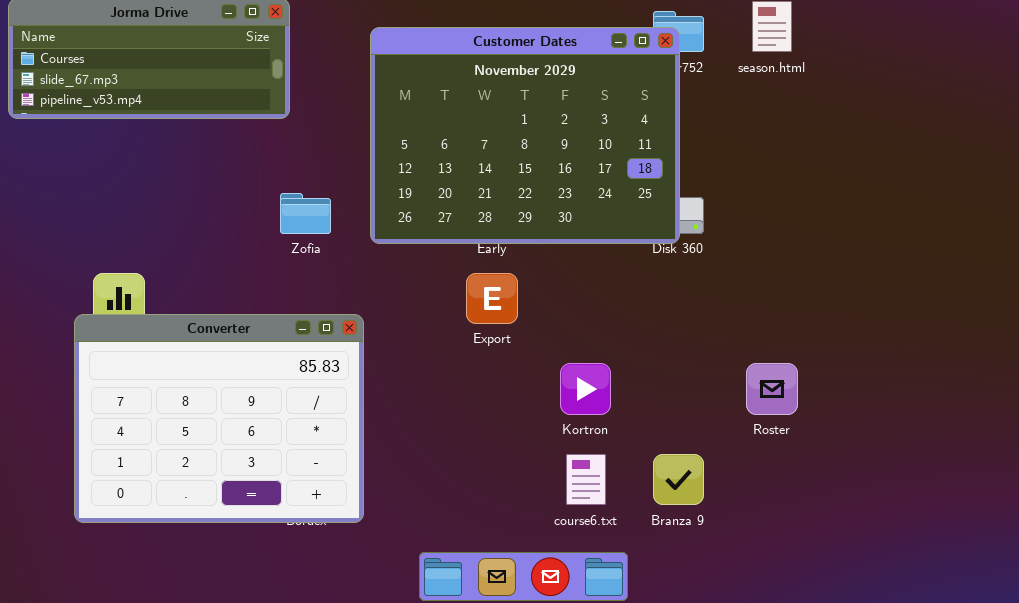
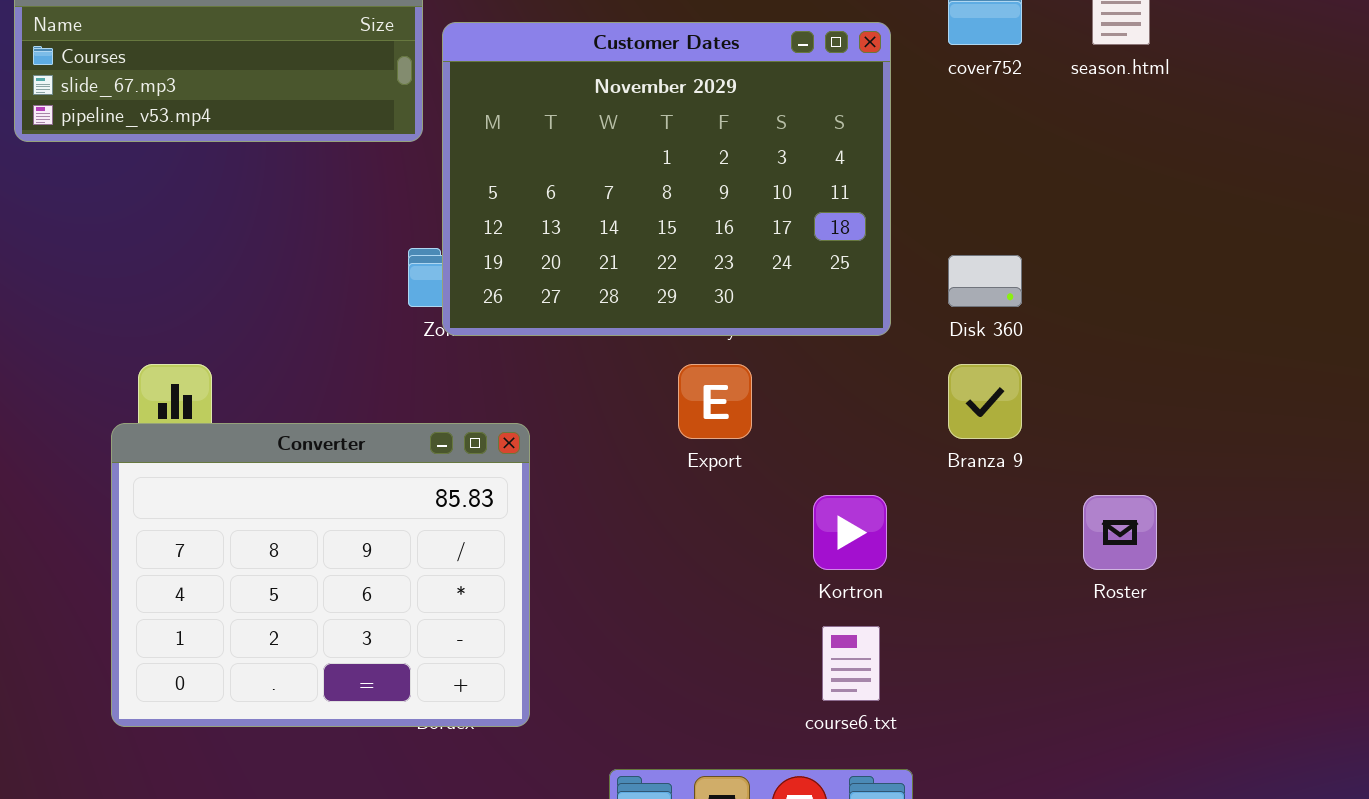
Customer Dates: [370,27,680,244] -> [442,22,891,336], moved
Branza 9: [653,454,704,505] -> [948,364,1022,439], moved

